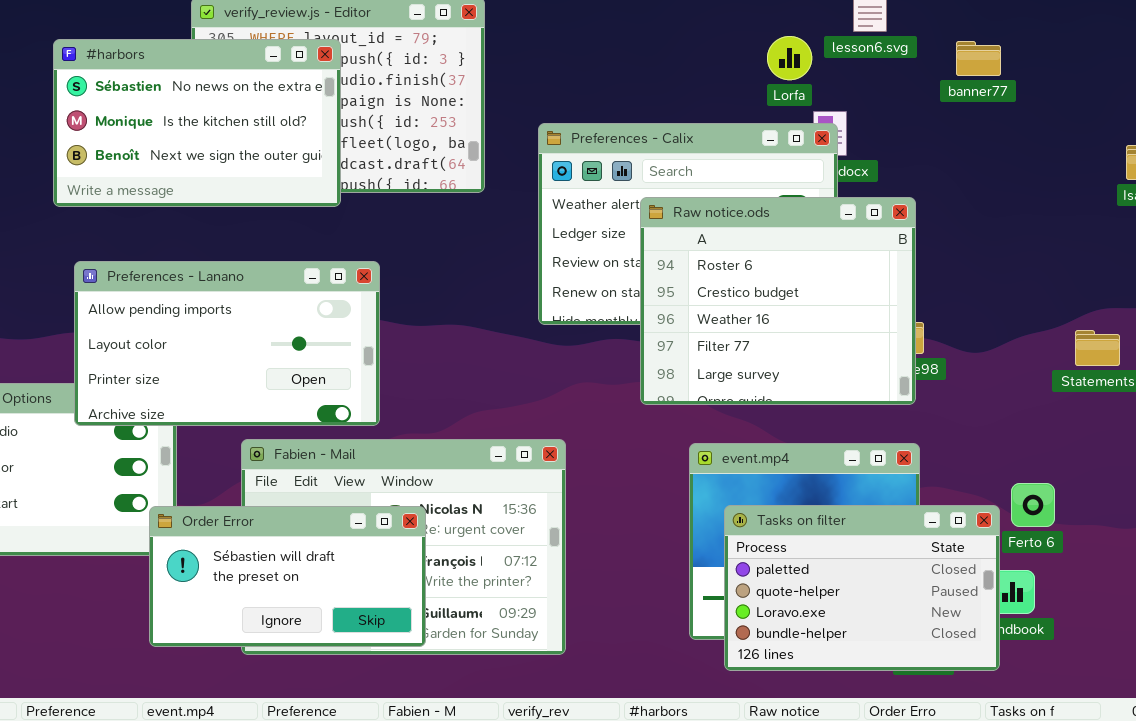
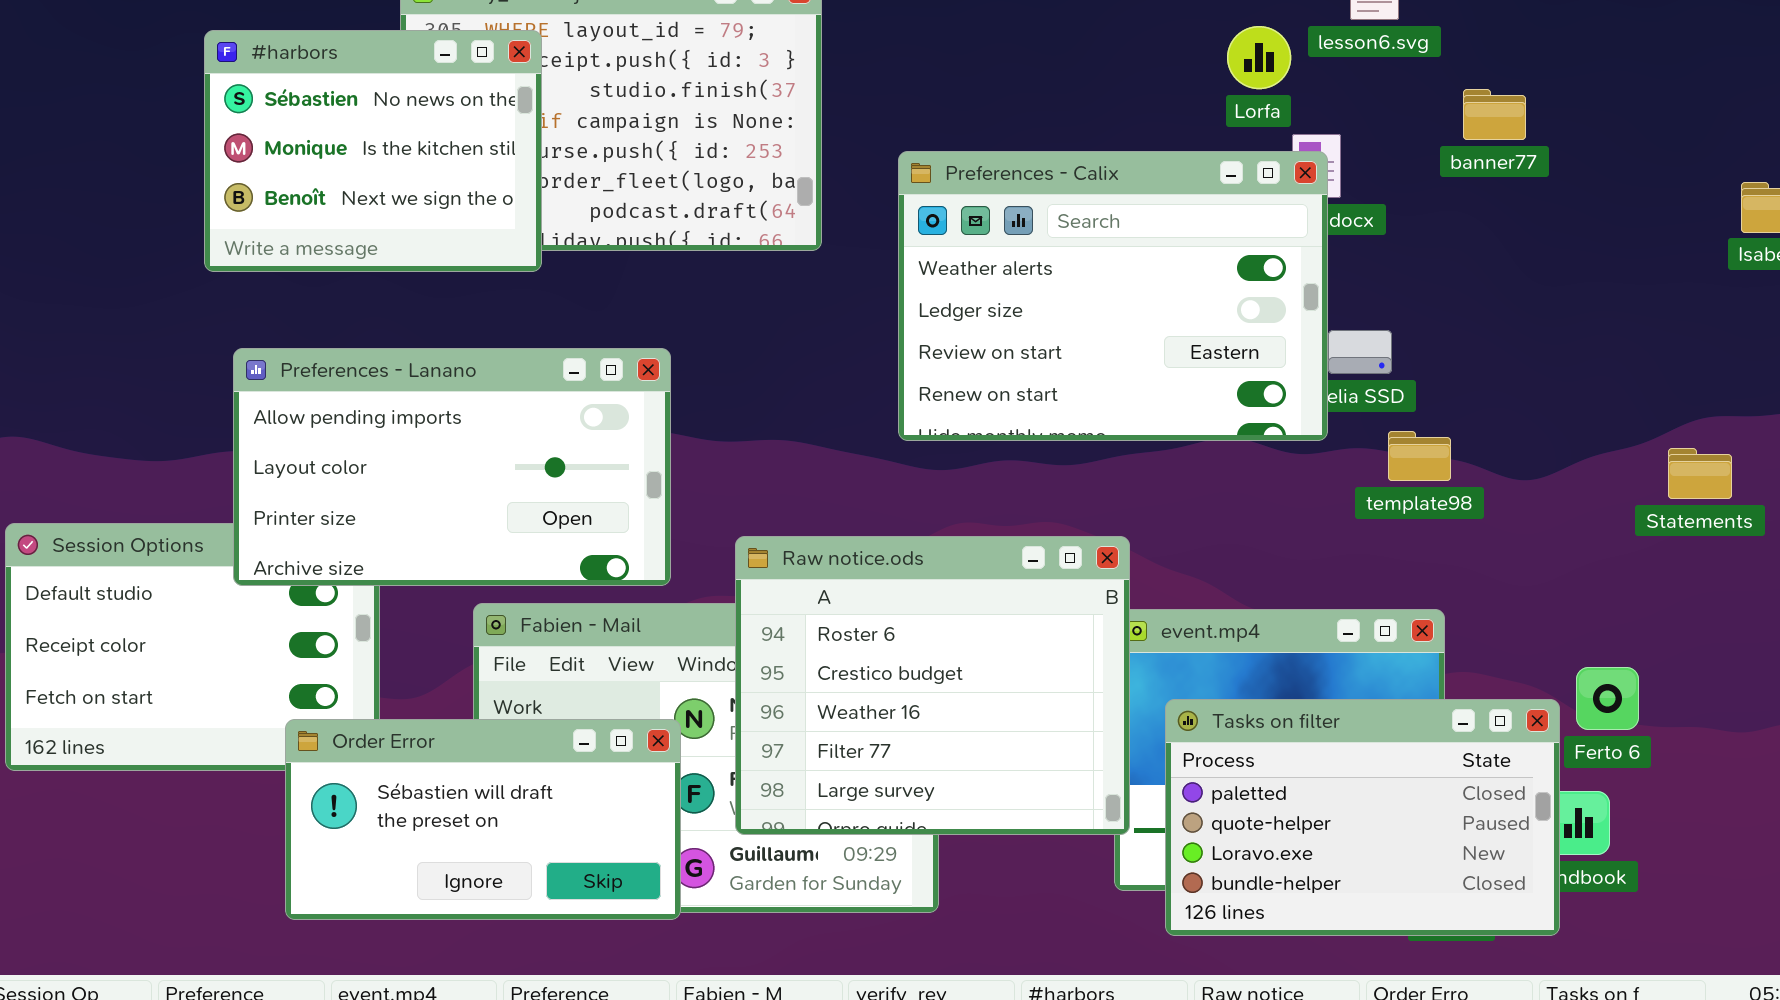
#harbors: [53,39,341,207] -> [204,30,542,272], resized
banner77: [956,41,1001,76] -> [1463,89,1526,140], moved
Raw notice.ods: [640,197,916,405] -> [735,536,1130,835], moved
Order Error: [149,506,426,647] -> [285,719,681,920], moved

